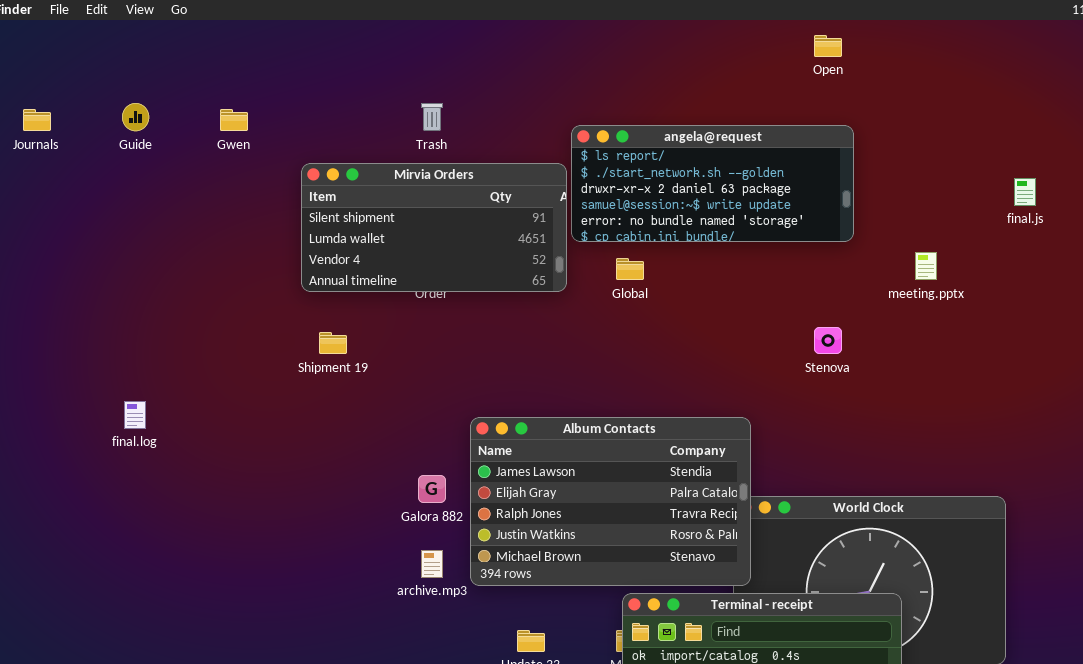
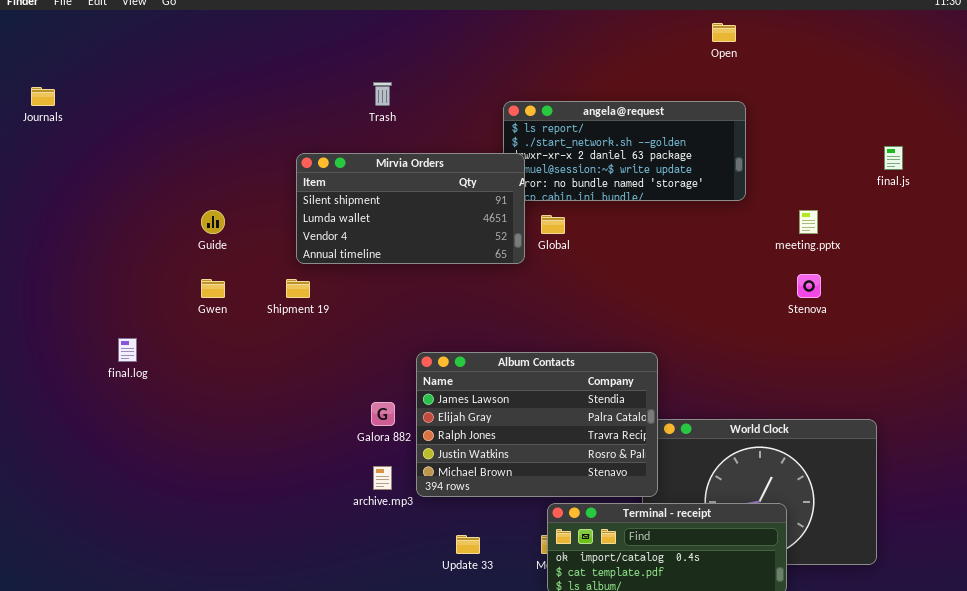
Guide: [122,103,149,131] -> [201,210,225,234], moved
Gwen: [220,109,248,131] -> [201,279,225,298], moved
Mirvia Orders: [301,163,567,292] -> [296,153,525,264], moved
Stenova: [814,327,842,354] -> [797,274,821,298], moved

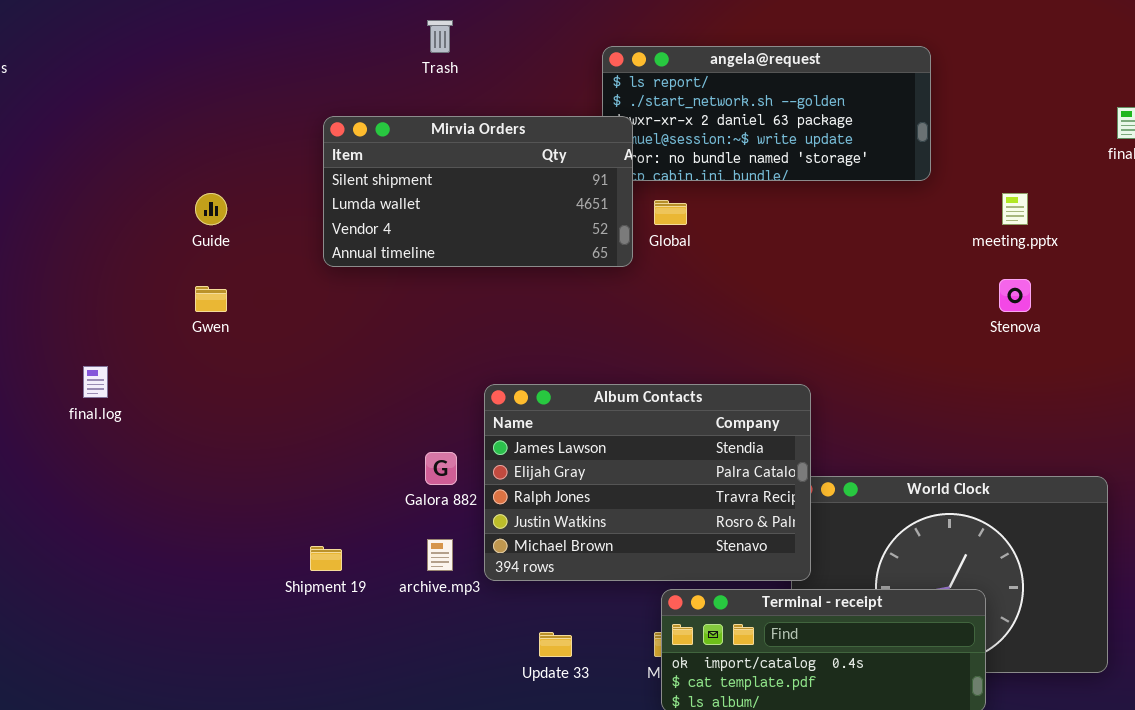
Shipment 19: [286,279,310,298] -> [310,546,342,571], moved

